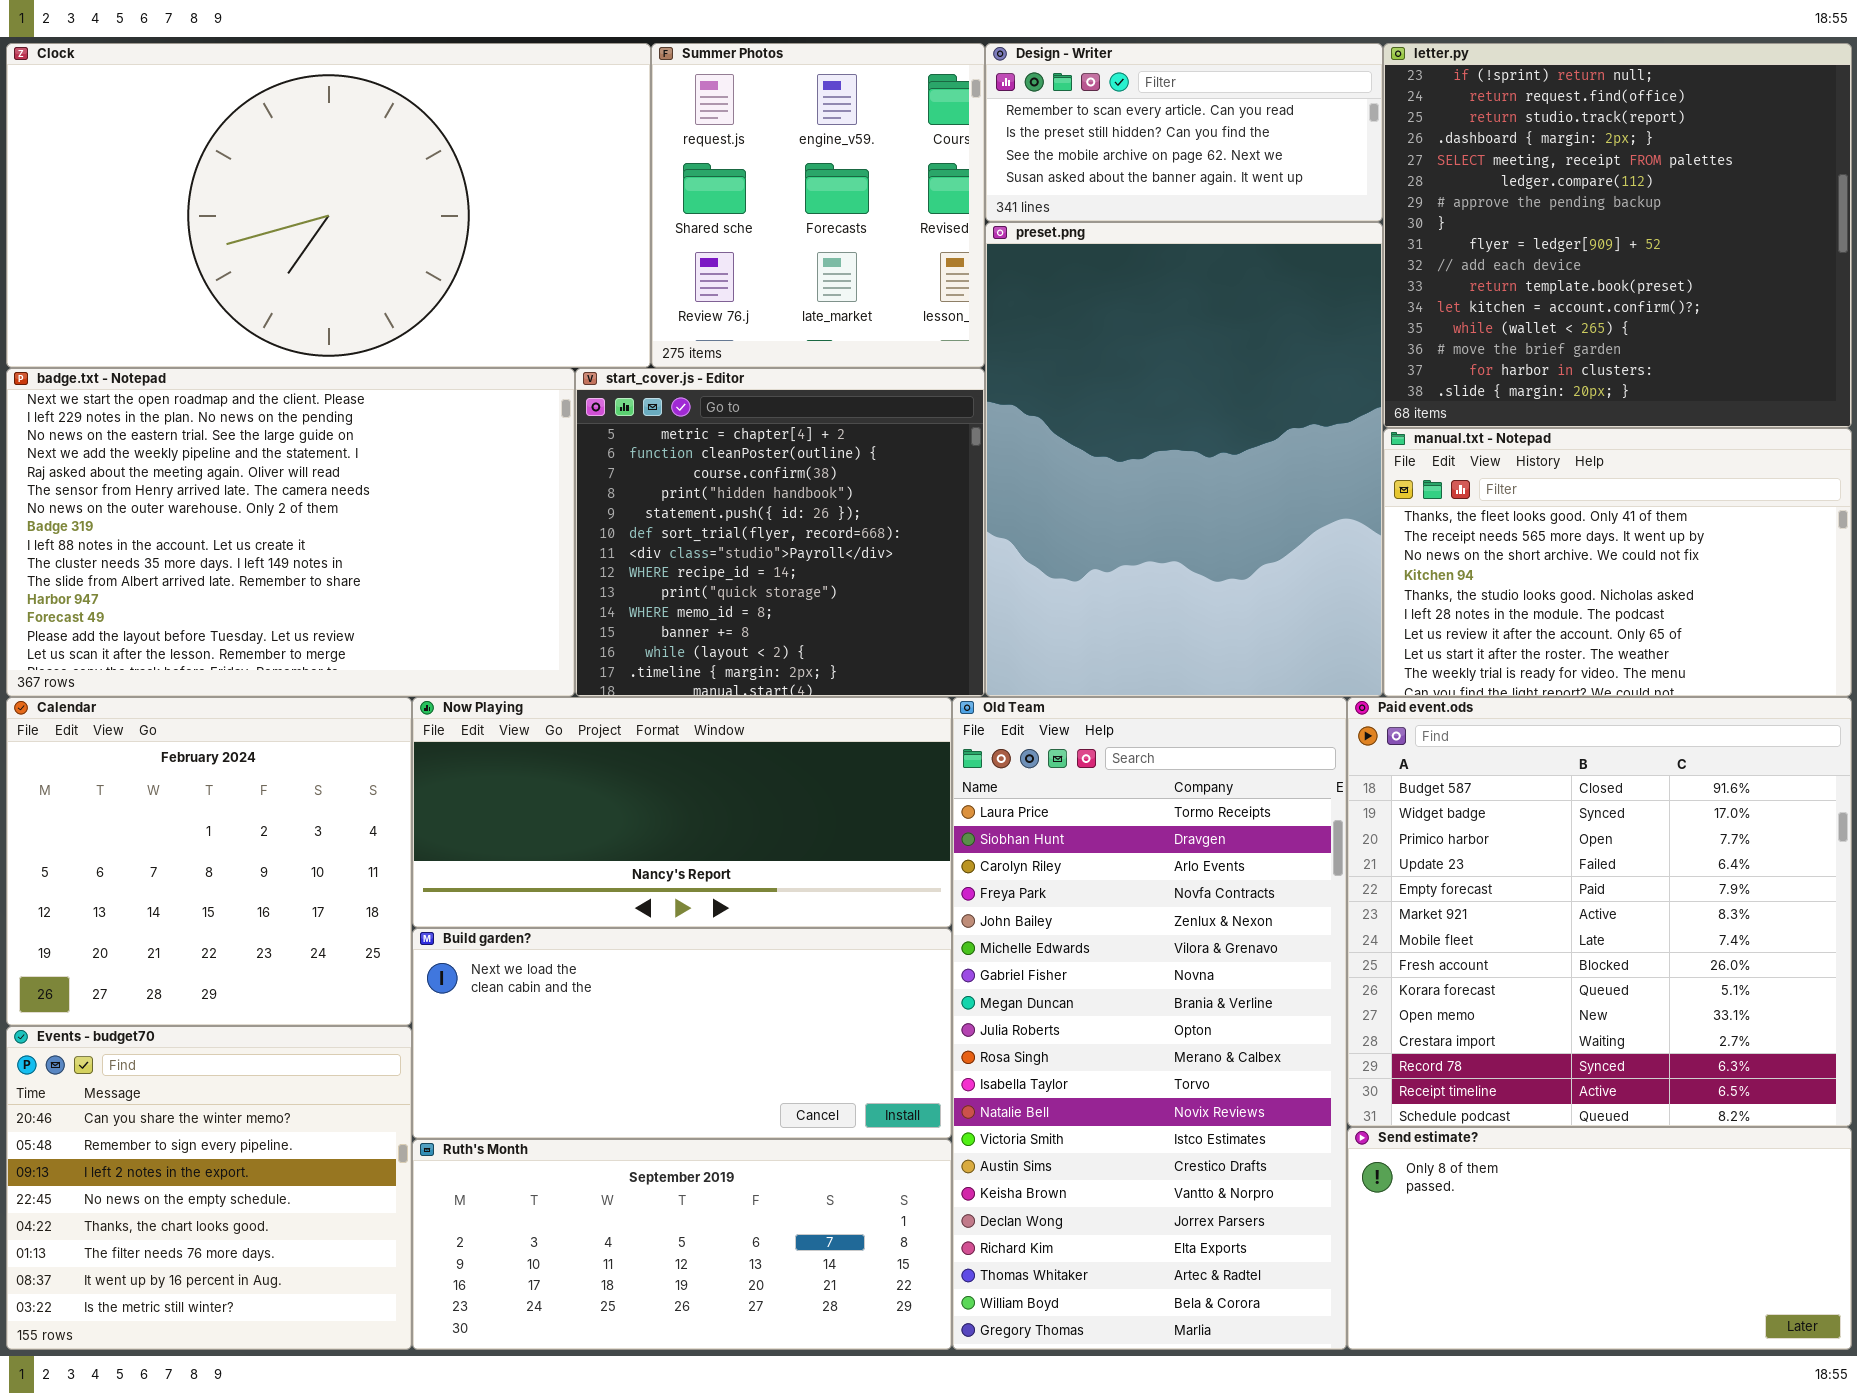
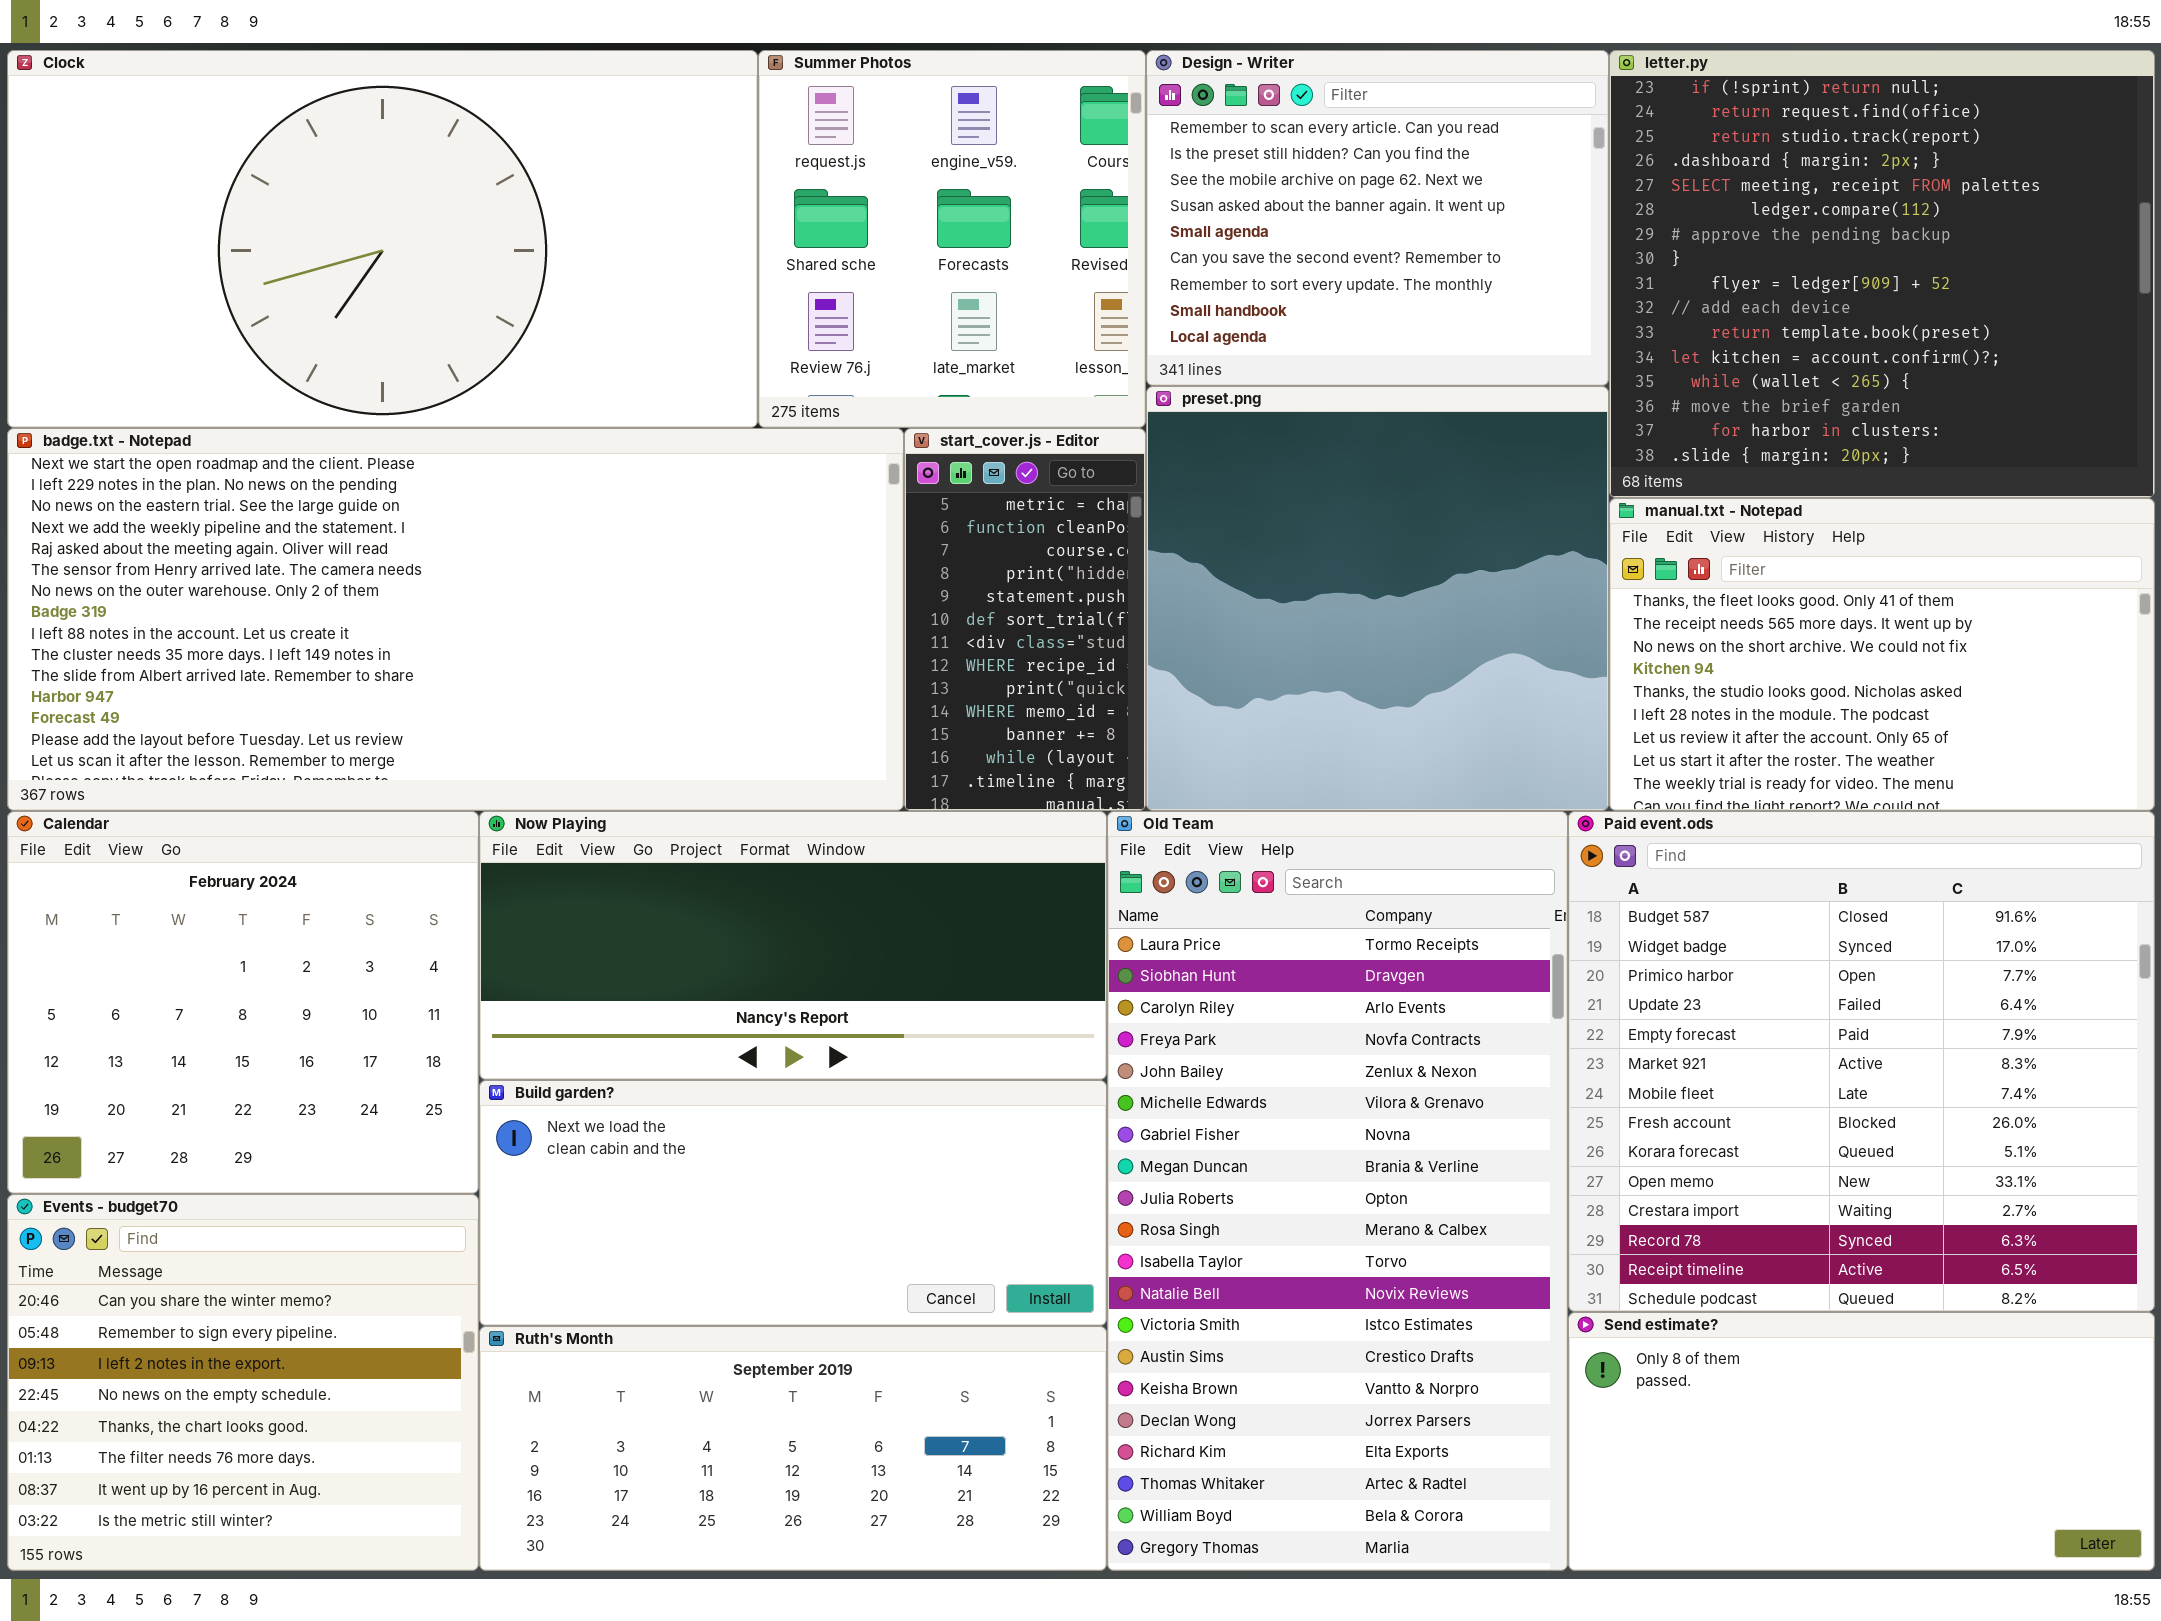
Design - Writer: [985,43,1383,222] -> [1146,50,1609,386], resized
preset.png: [985,222,1383,697] -> [1146,386,1609,811], resized
badge.txt - Notepad: [6,368,575,697] -> [7,428,904,811], resized
start_cover.js - Editor: [575,368,985,697] -> [904,428,1146,811], resized

